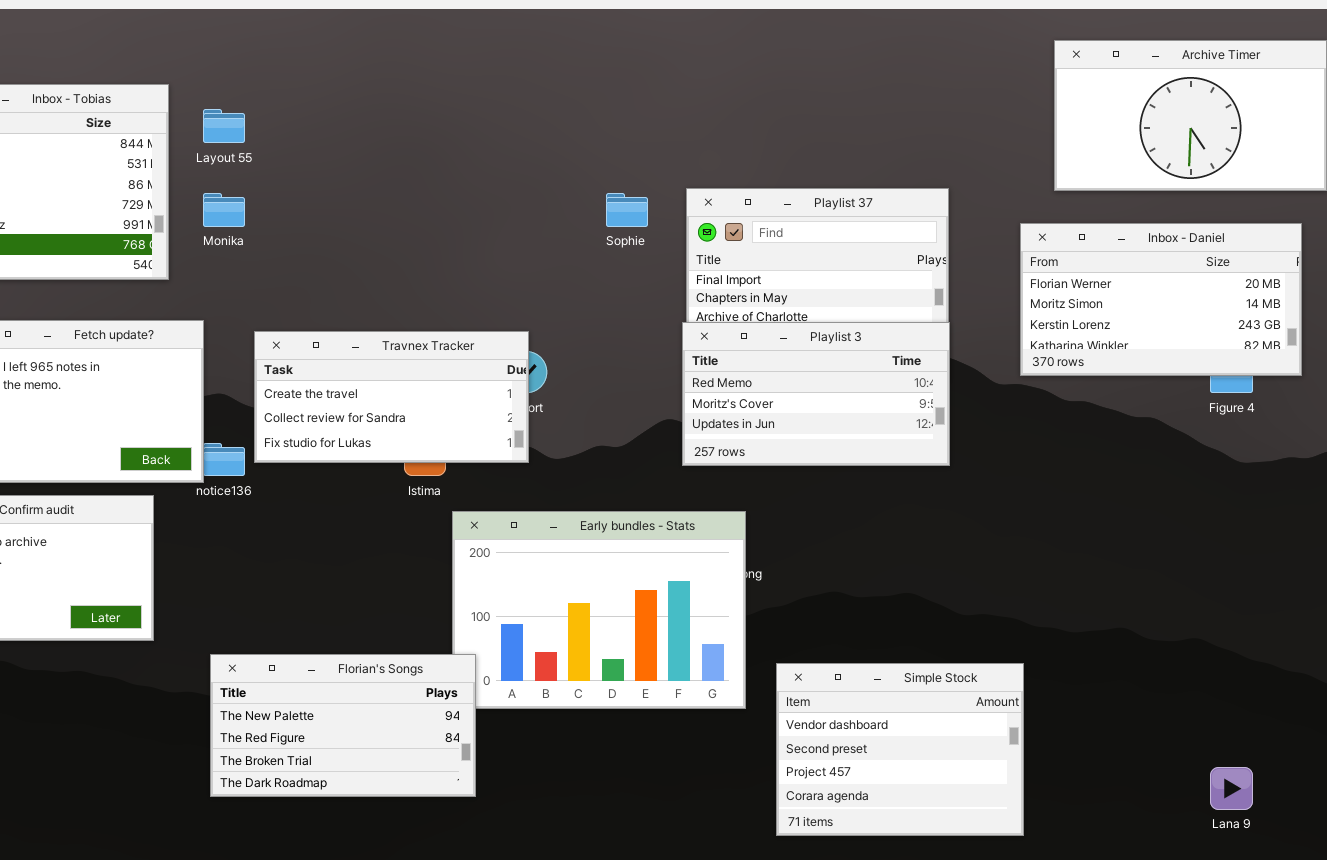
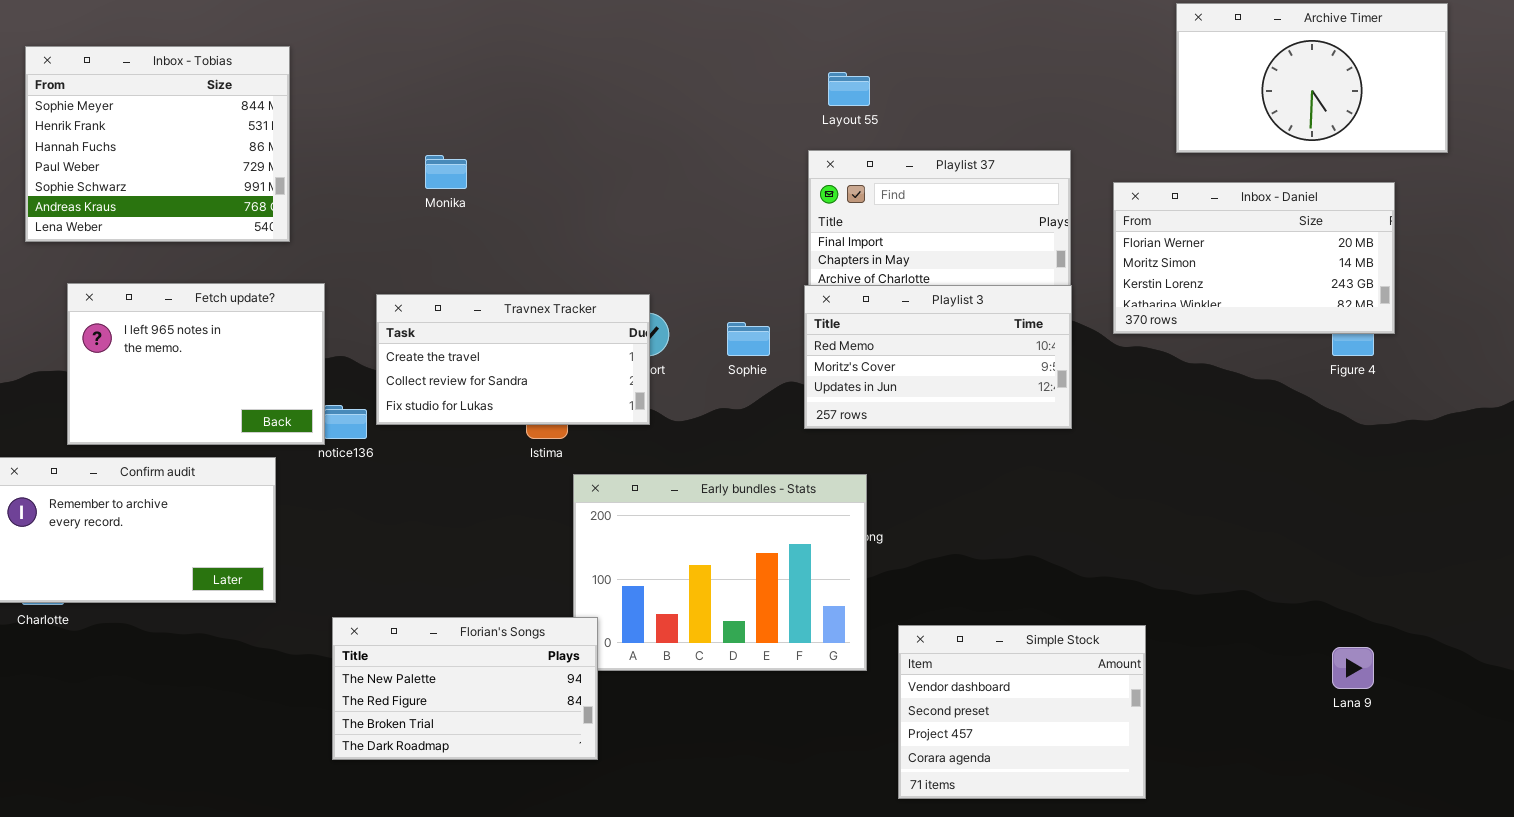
Layout 55: [203,109,245,143] -> [828,72,870,106], moved
Monika: [203,193,245,227] -> [425,155,467,189], moved
Sophie: [606,193,648,227] -> [727,322,770,356], moved
Inbox - Daniel: [1020,223,1302,376] -> [1113,182,1395,334], moved
Lana 9: [1210,767,1253,810] -> [1332,647,1374,689], moved

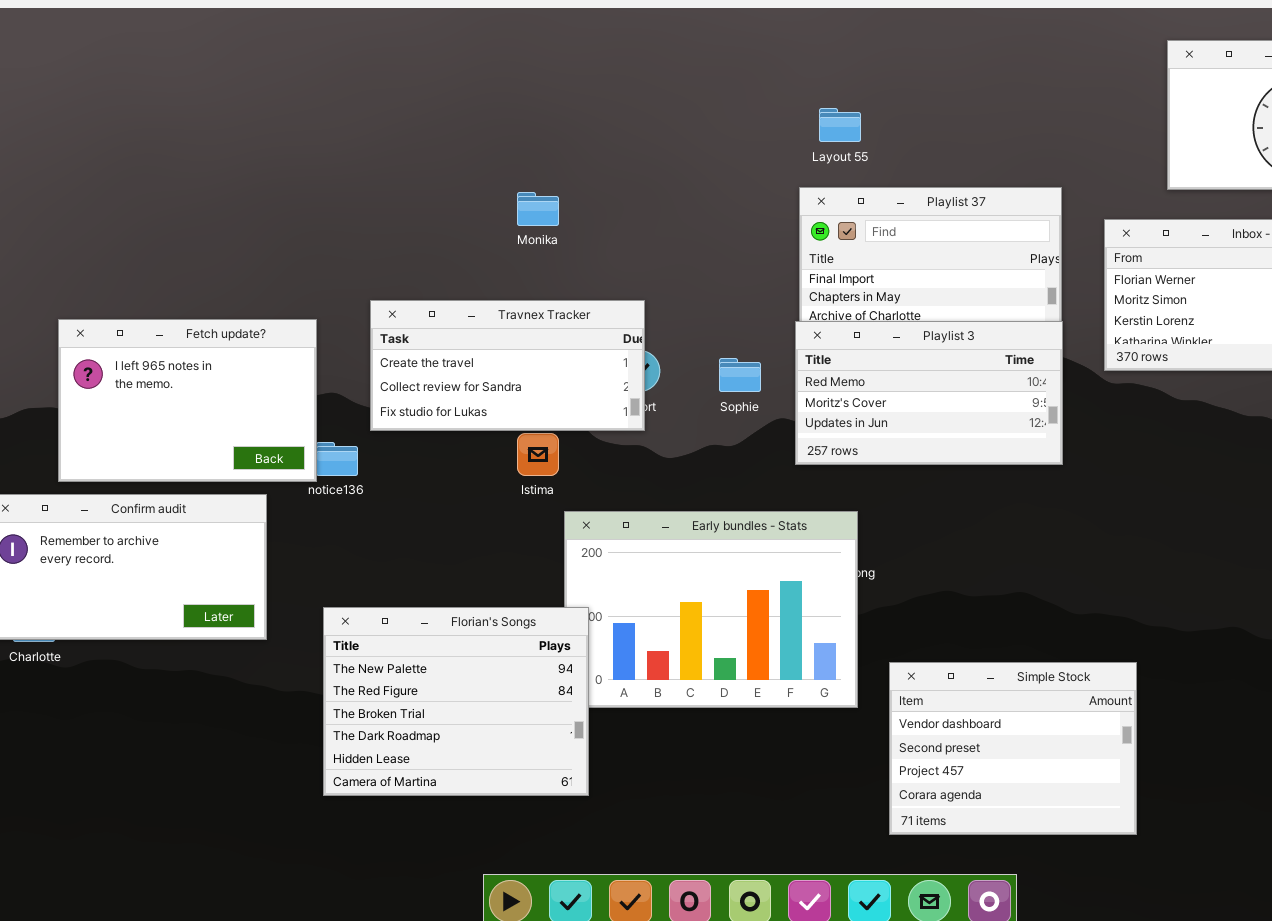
Inbox - Tobias: [25,46,290,242] -> none, closed
Monika: [425,155,467,189] -> [517,192,559,226], moved
Travnex Tracker: [376,294,650,425] -> [370,300,645,431], moved
Florian's Songs: [332,617,598,760] -> [323,607,589,796], resized

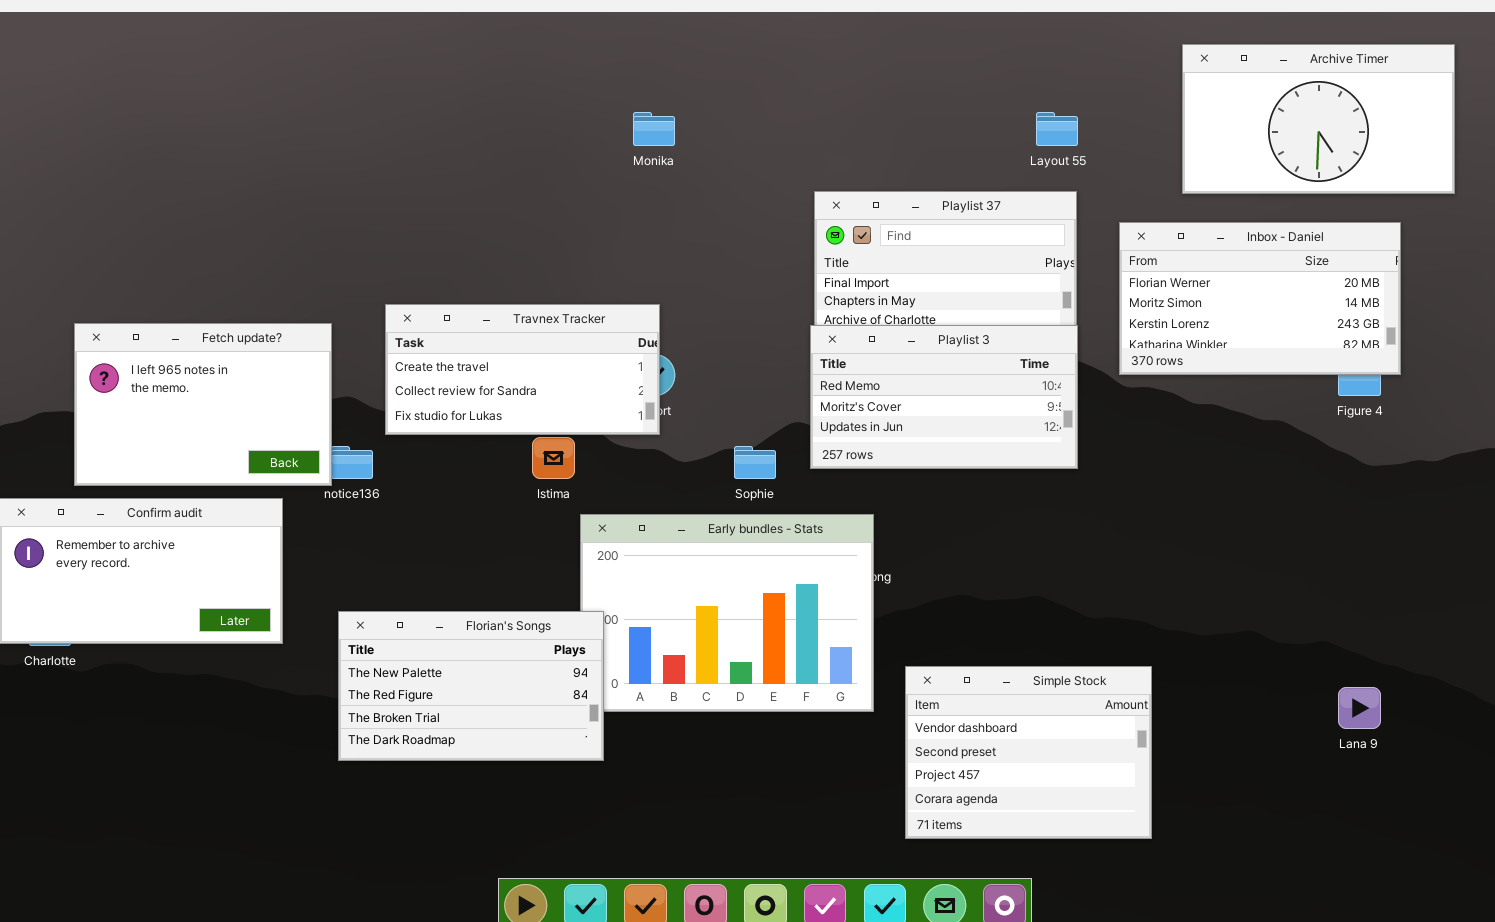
Layout 55: [819,108,861,142] -> [1036,112,1078,146], moved
Monika: [517,192,559,226] -> [633,112,675,146], moved
Sophie: [719,358,761,392] -> [734,446,776,479], moved
Florian's Songs: [323,607,589,796] -> [338,611,604,761], resized

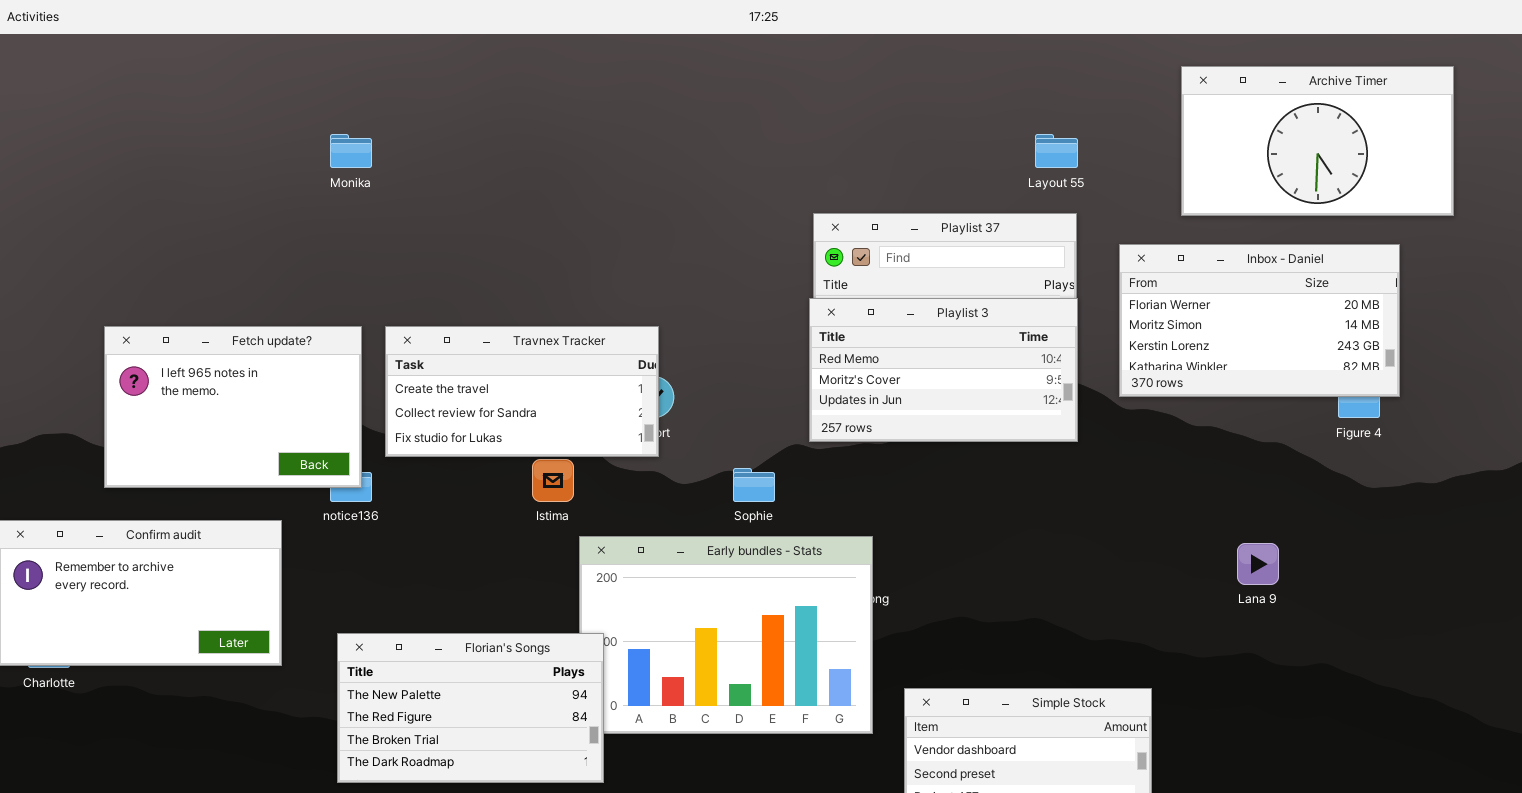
Monika: [633,112,675,146] -> [330,134,372,168], moved
Fetch update?: [74,323,332,486] -> [104,326,362,488], moved
Playlist 3: [810,325,1078,469] -> [809,298,1078,442], moved
Lana 9: [1338,687,1381,729] -> [1237,543,1279,585], moved

